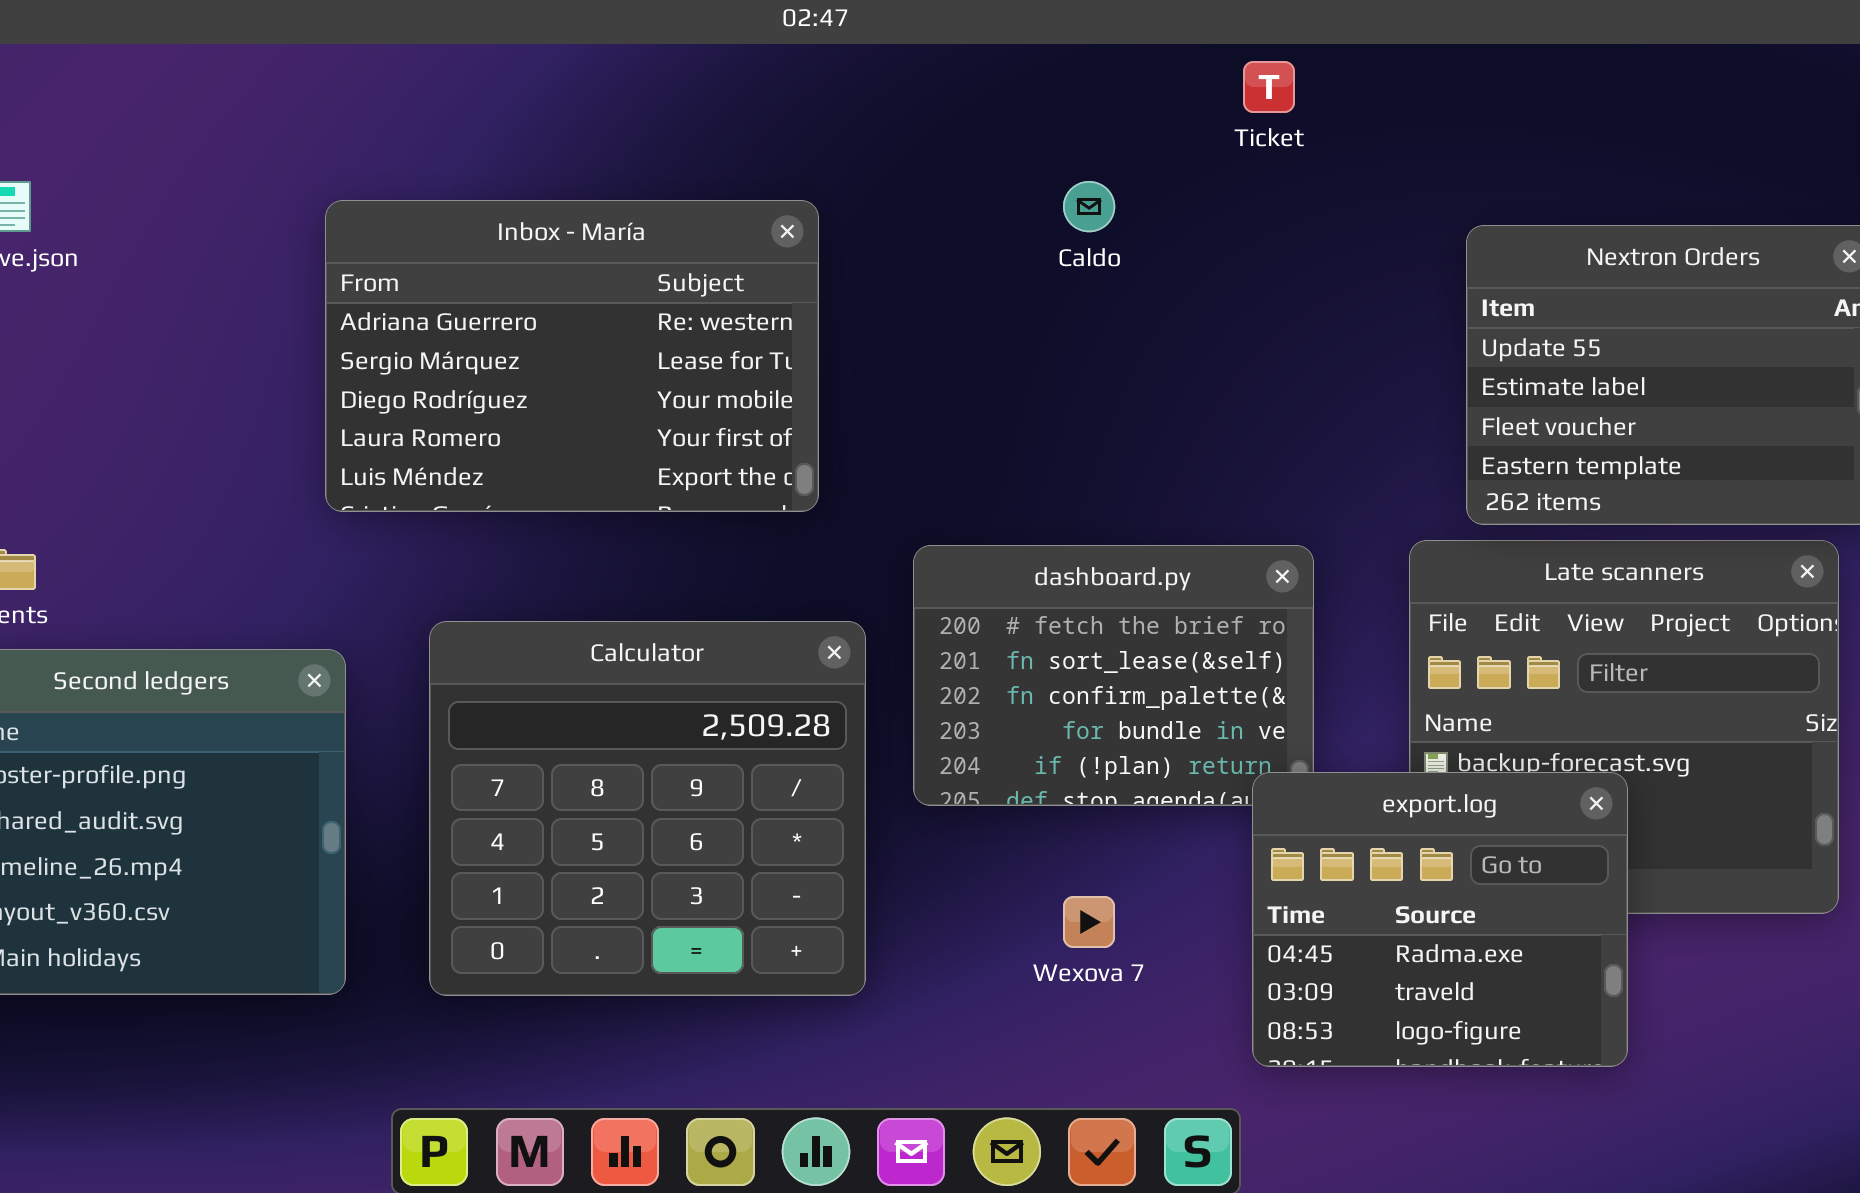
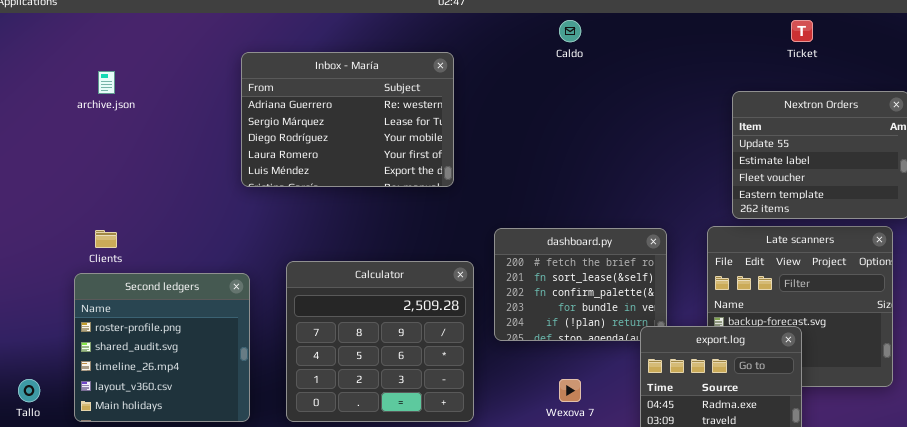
Ticket: [1243,61,1295,113] -> [791,20,813,42], moved
Caldo: [1063,181,1115,232] -> [559,20,581,42], moved
Inbox - María: [325,200,819,512] -> [241,52,454,187], moved

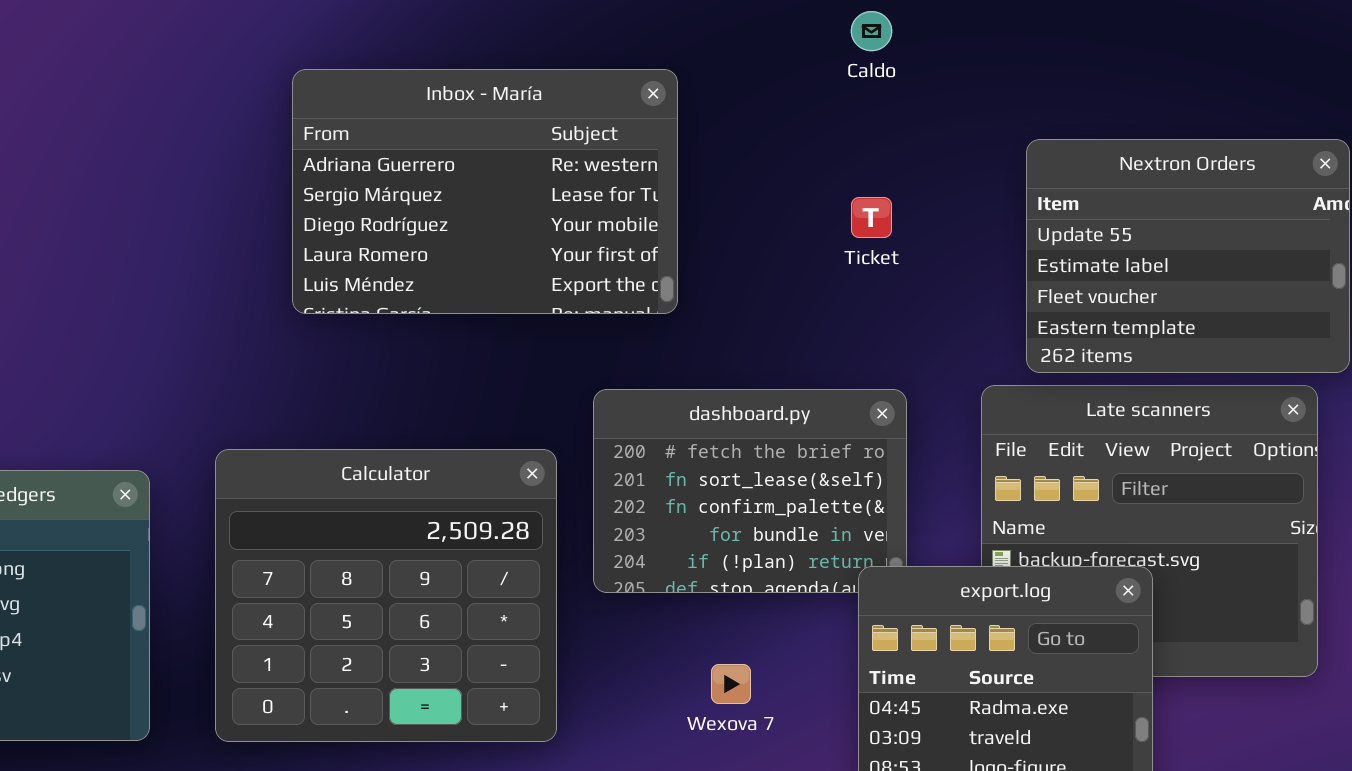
Caldo: [559,20,581,42] -> [851,11,892,51], moved
Ticket: [791,20,813,42] -> [851,197,892,238], moved
Inbox - María: [241,52,454,187] -> [292,69,678,314], moved

